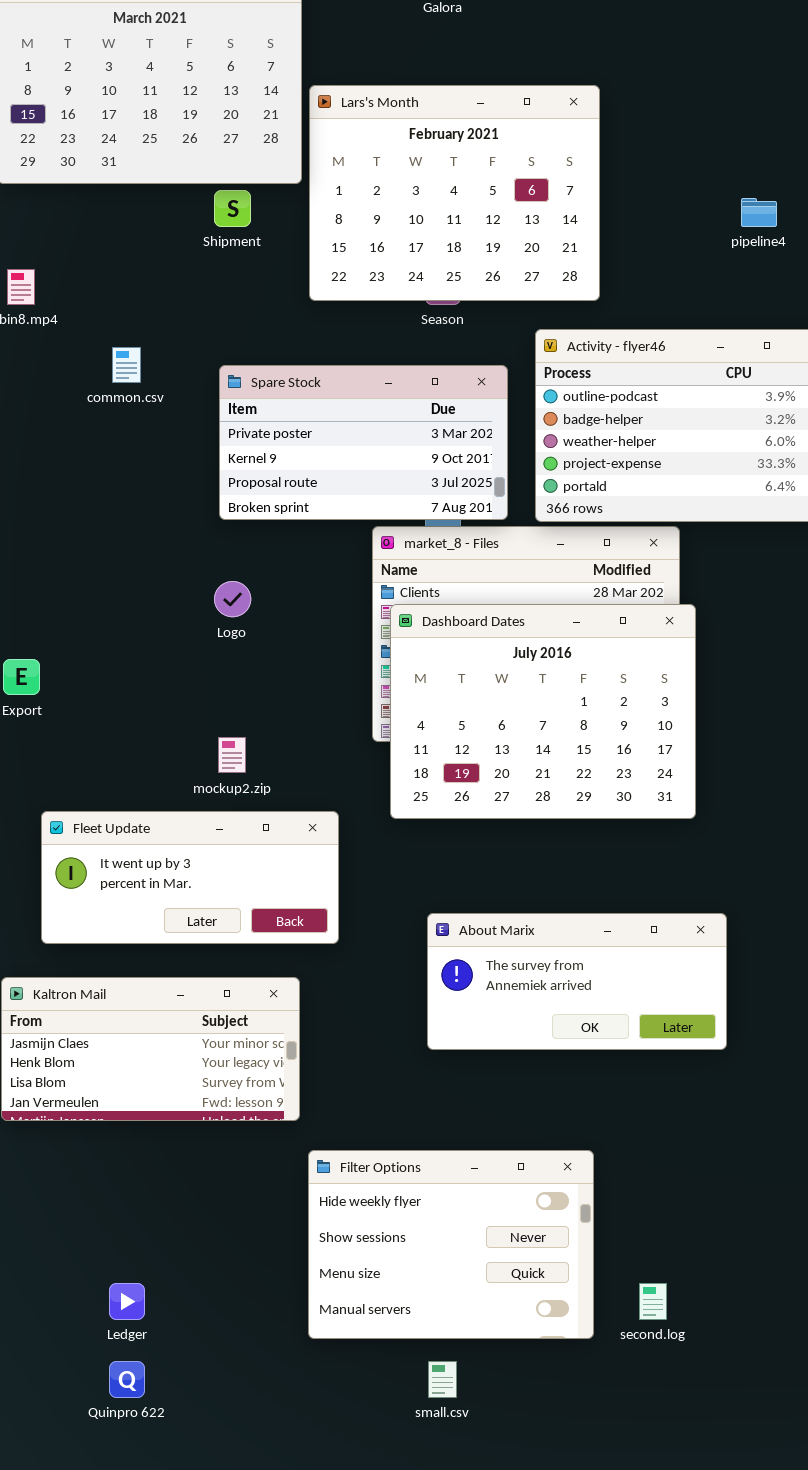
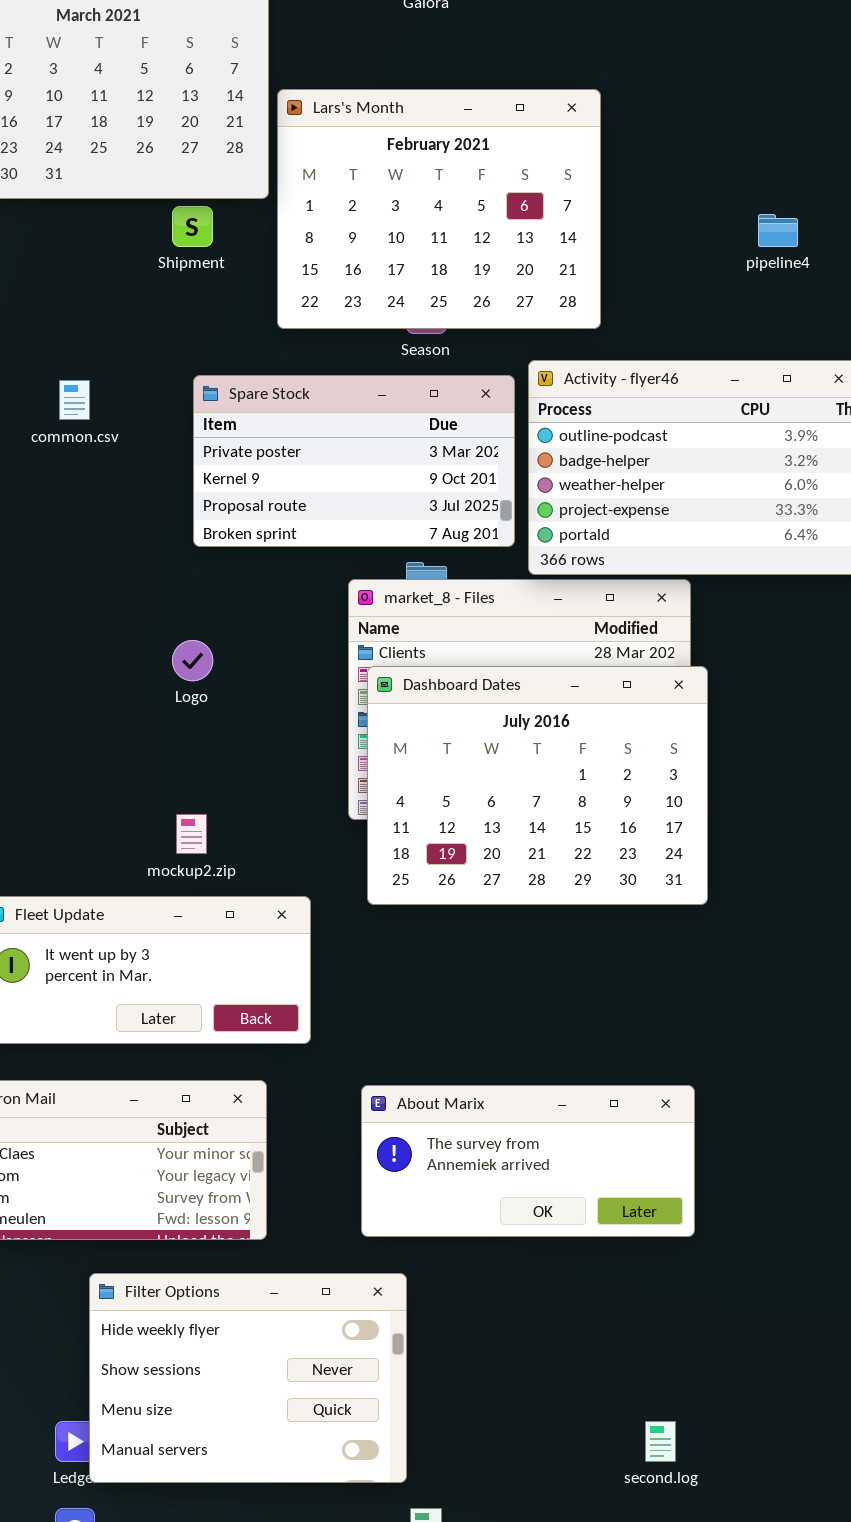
Spare Stock: [219,365,508,520] -> [193,375,515,547], moved
About Marix: [427,913,727,1050] -> [361,1085,695,1237], moved
Filter Options: [308,1150,594,1339] -> [89,1273,407,1483], moved

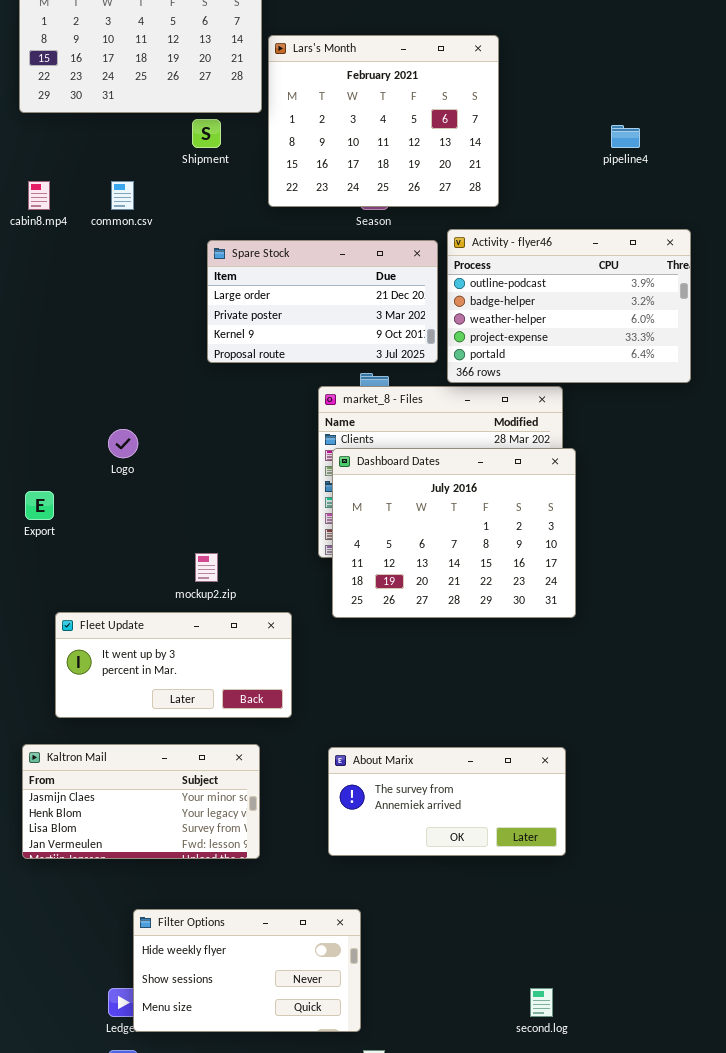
Spare Stock: [193,375,515,547] -> [207,240,438,363], scrolled up 1 row
common.csv: [59,380,90,420] -> [111,181,134,210], moved
Logo: [172,640,213,681] -> [108,429,138,458], moved
Filter Options: [89,1273,407,1483] -> [133,909,361,1032], resized

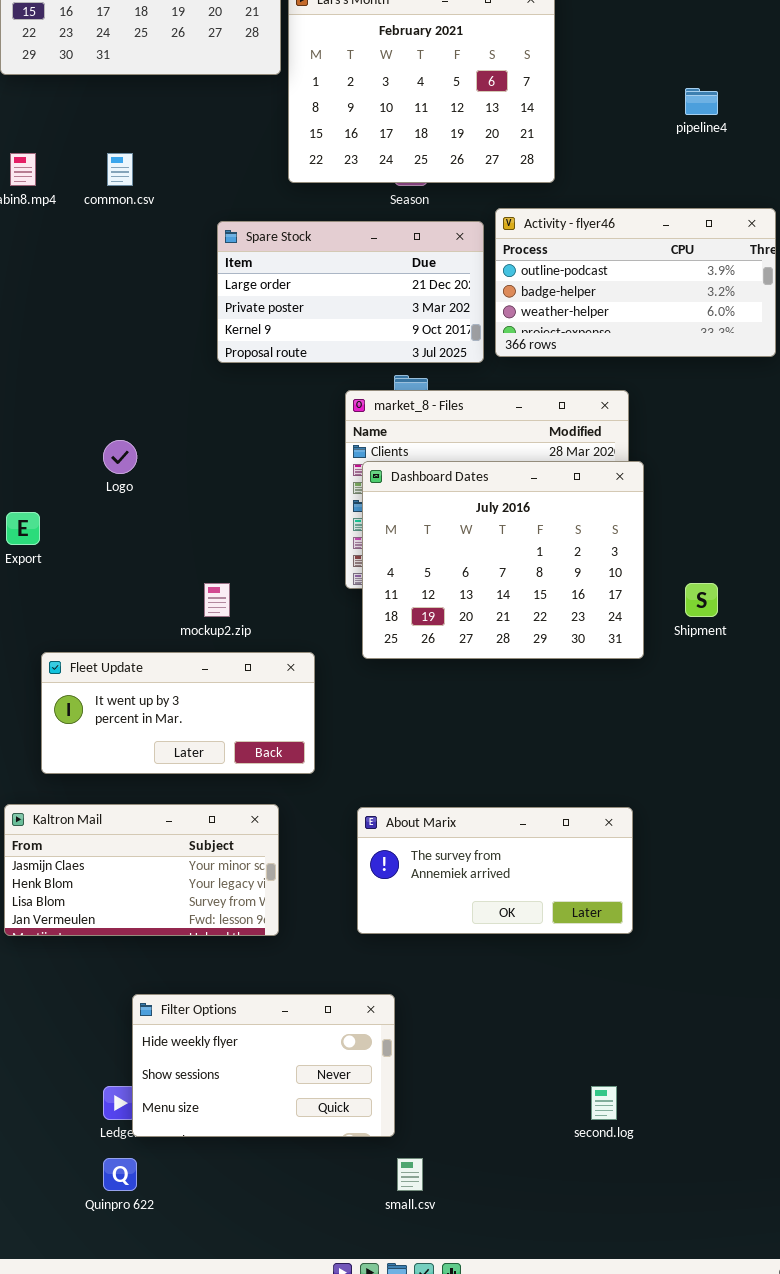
Shipment: [192,119,221,148] -> [685,583,718,617], moved
Activity - flyer46: [447,229,691,383] -> [495,208,776,357], resized

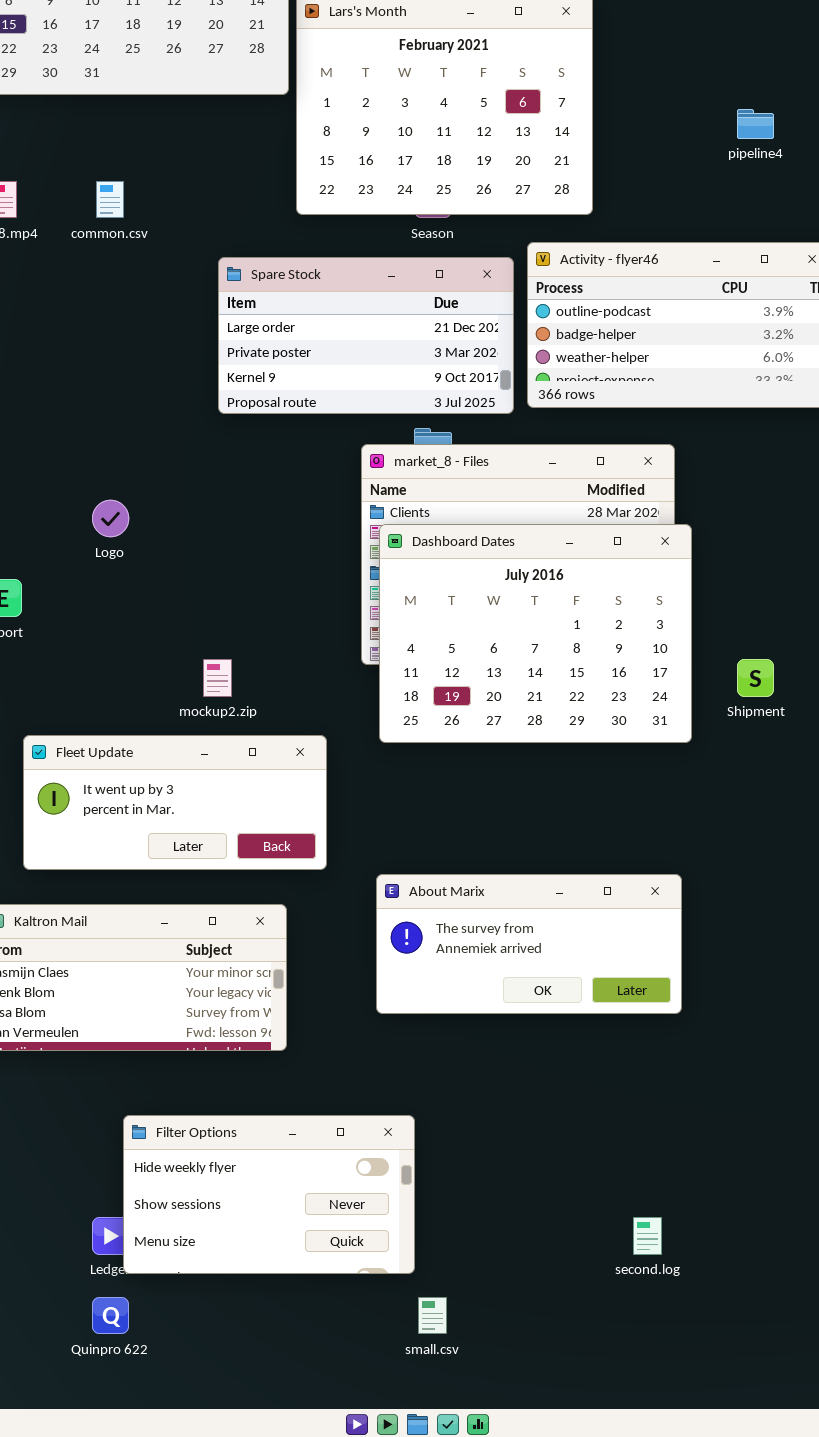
About Marix: [357,807,633,934] -> [376,874,682,1014], moved

